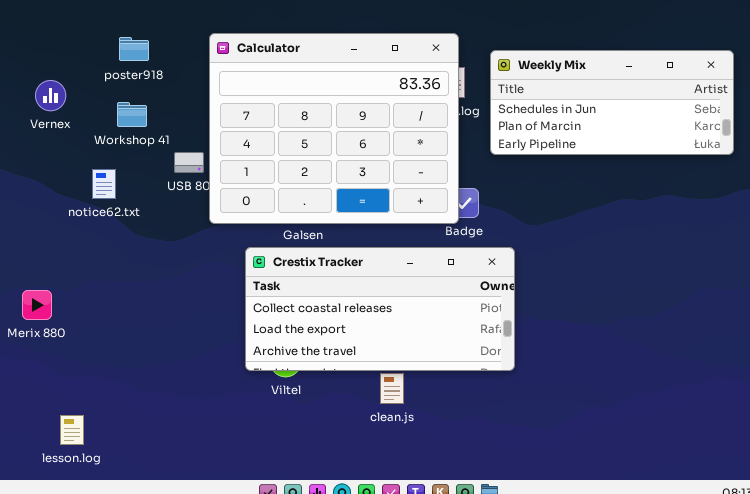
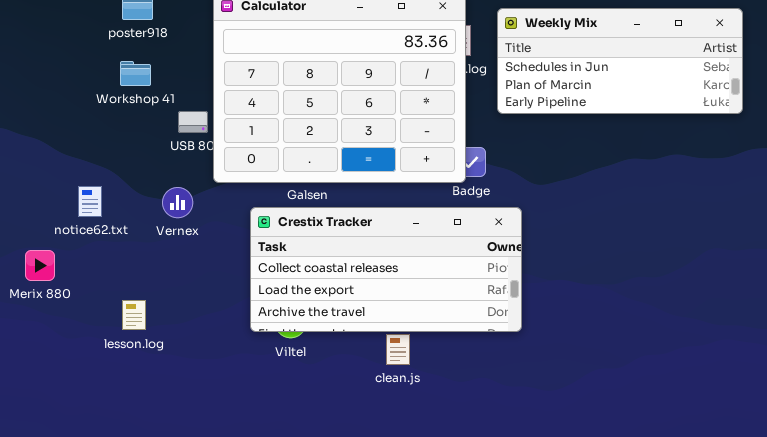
Vernex: [35,80,66,111] -> [162,187,193,218], moved
notice62.txt: [92,169,116,199] -> [78,186,102,217], moved
lesson.log: [60,415,84,445] -> [122,300,146,330], moved

